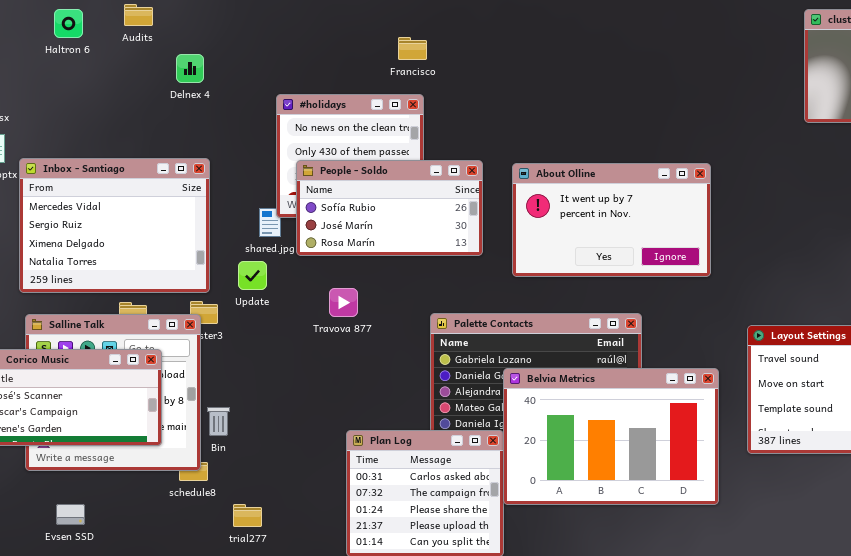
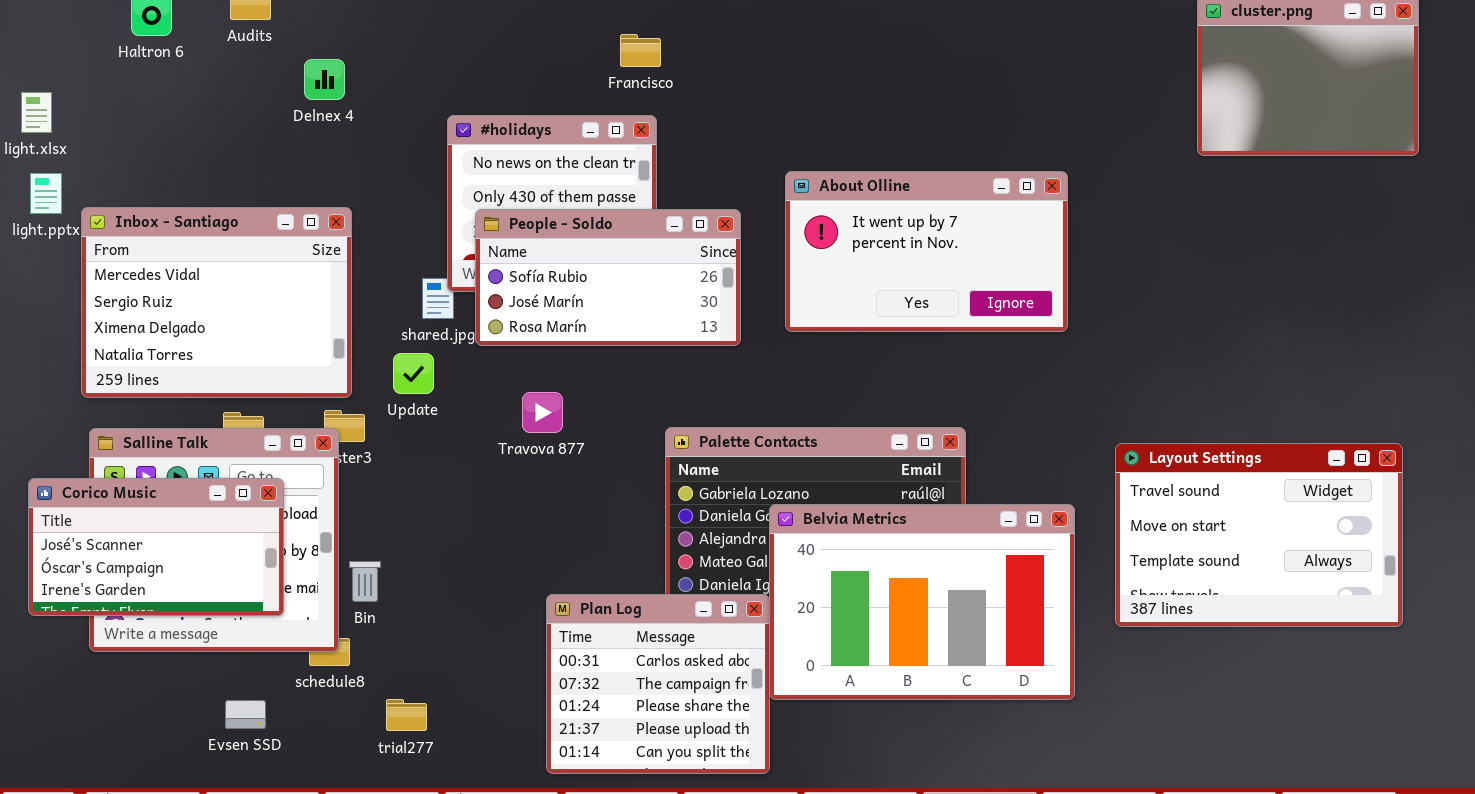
About Olline: [512,163,711,277] -> [785,171,1068,332], moved
Evsen SSD: [56,504,85,525] -> [225,700,266,729], moved

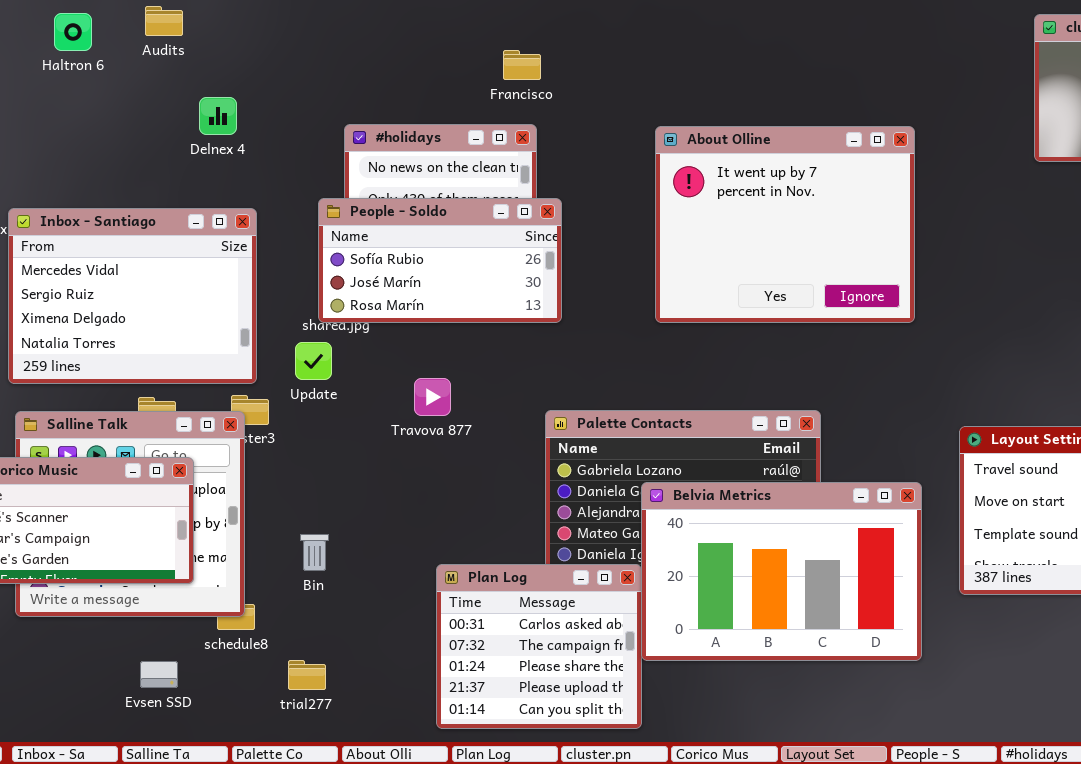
Delnex 4: [304,59,345,100] -> [199,97,237,135], moved
About Olline: [785,171,1068,332] -> [655,126,915,323], resized
People - Soldo: [475,209,741,346] -> [318,198,562,323], moved
Bin: [349,561,381,602] -> [300,534,329,571], moved

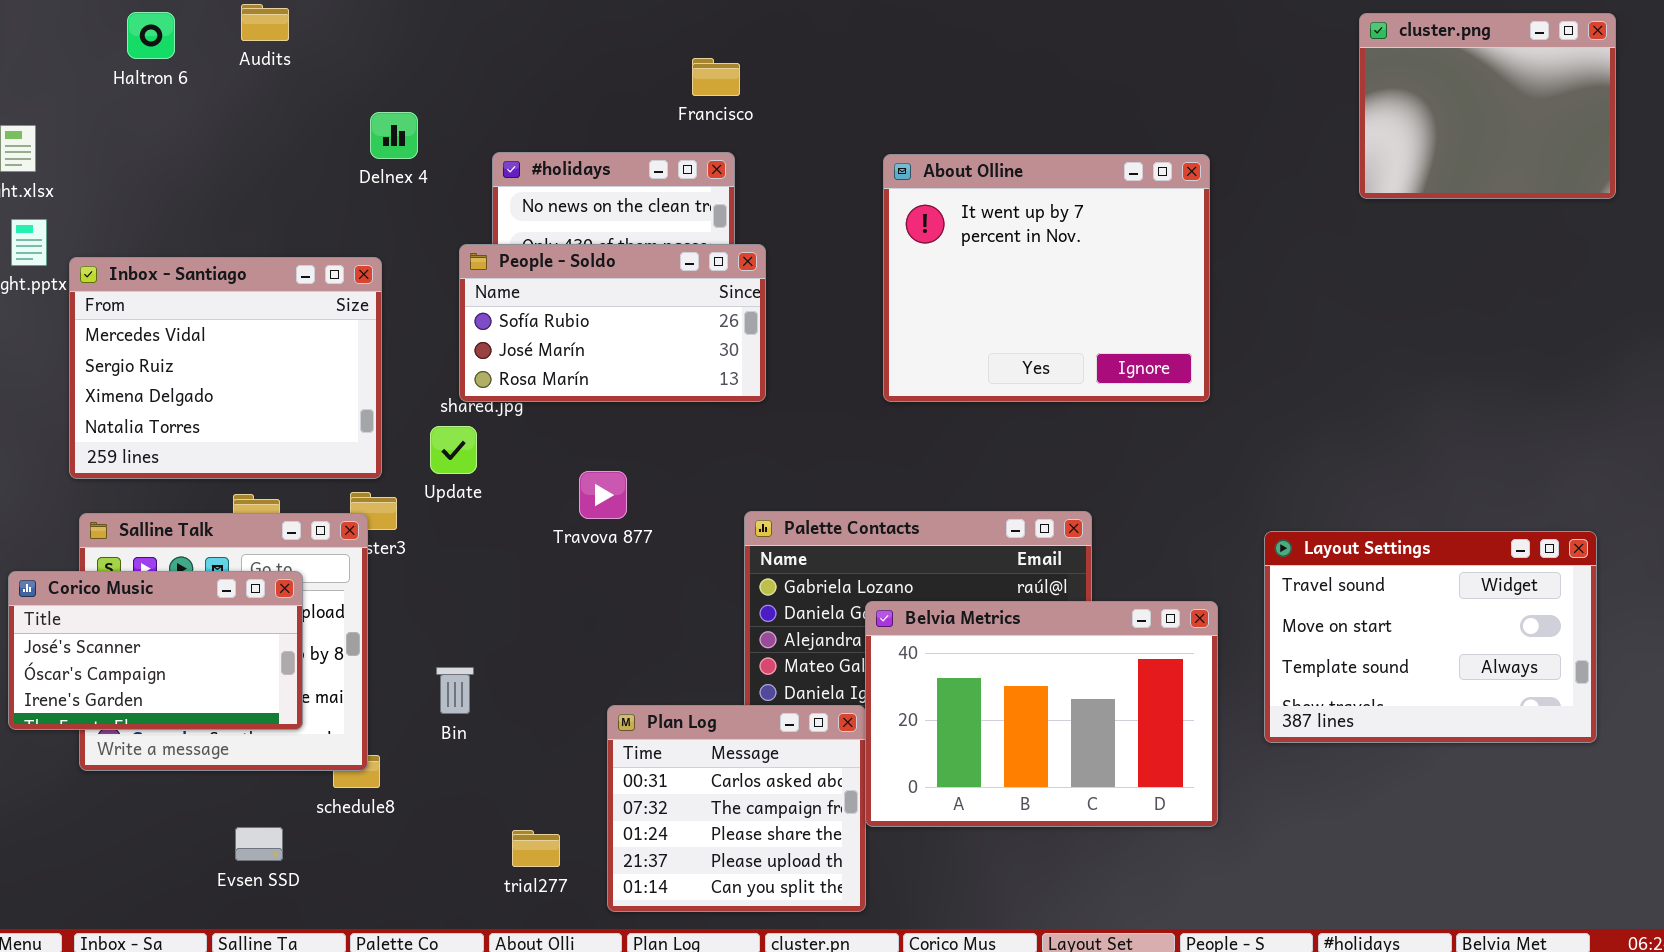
Delnex 4: [199,97,237,135] -> [370,112,418,159], moved
trial277: [288,660,326,690] -> [512,830,560,867], moved

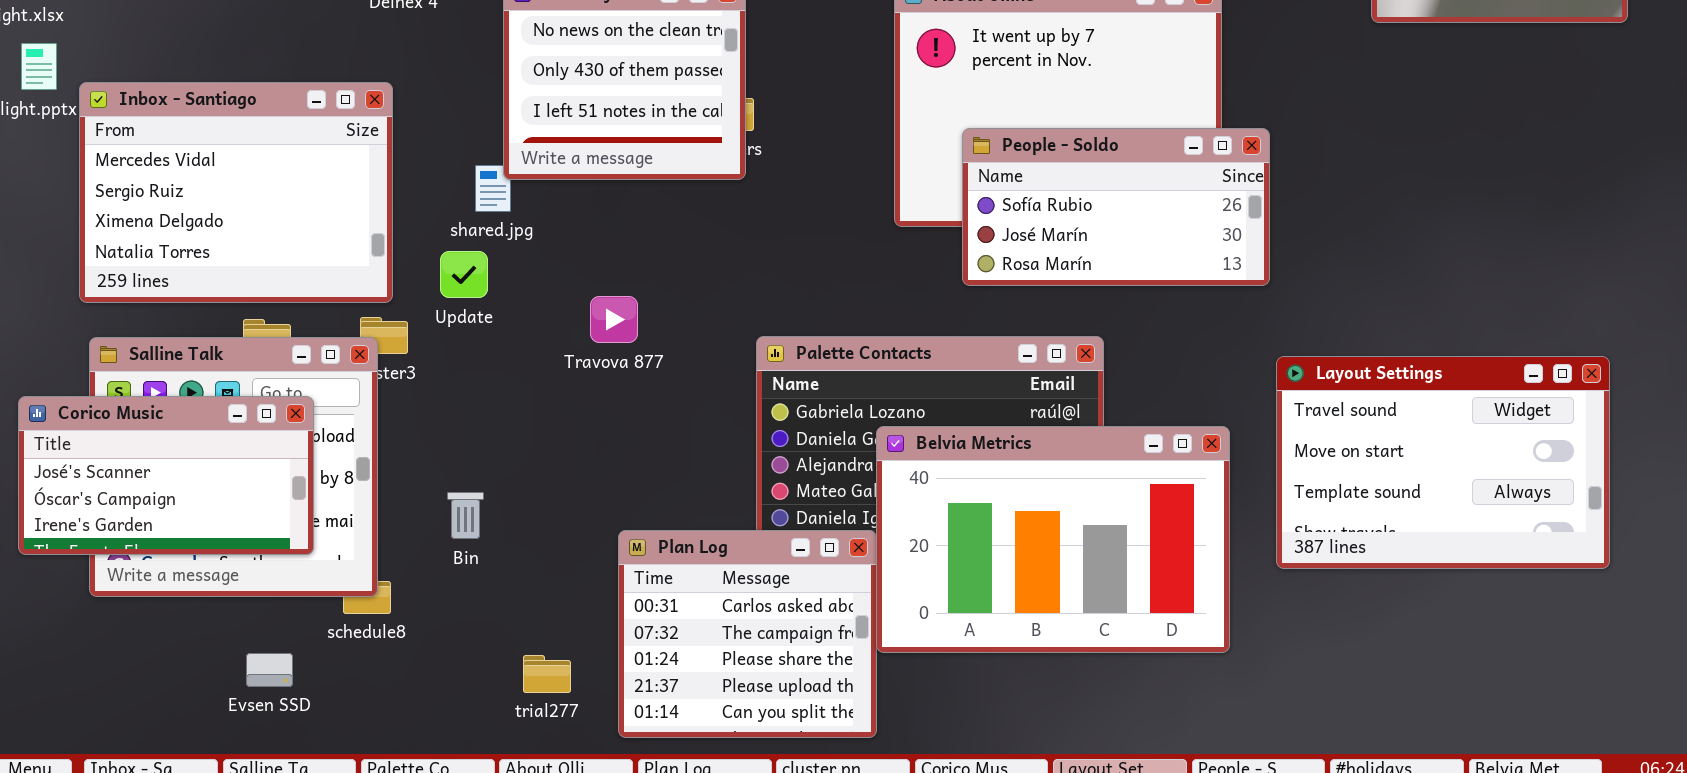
People - Soldo: [459,244,766,402] -> [962,128,1270,286], moved

